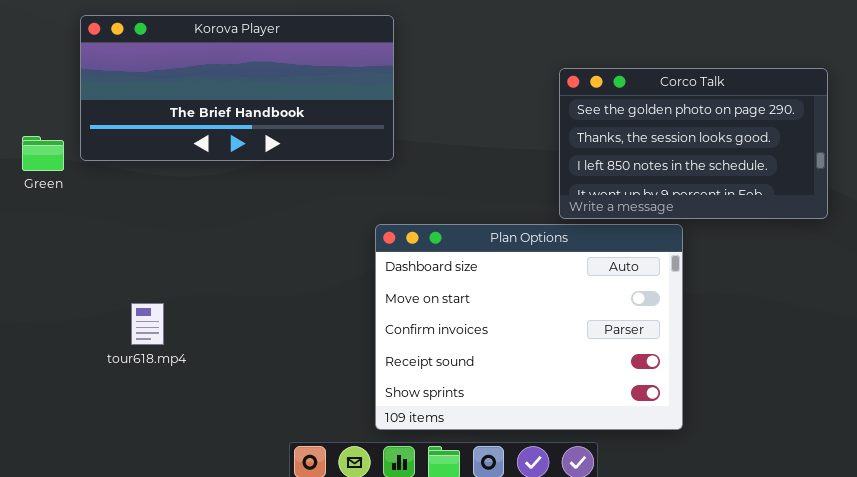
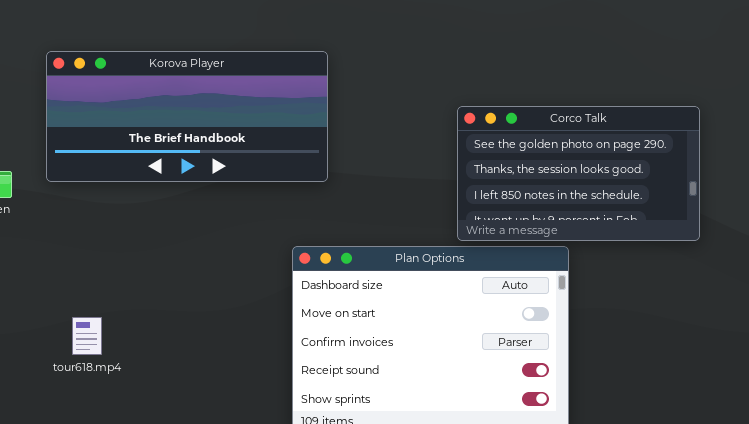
Korova Player: [80,15,394,161] -> [46,51,328,182], moved

